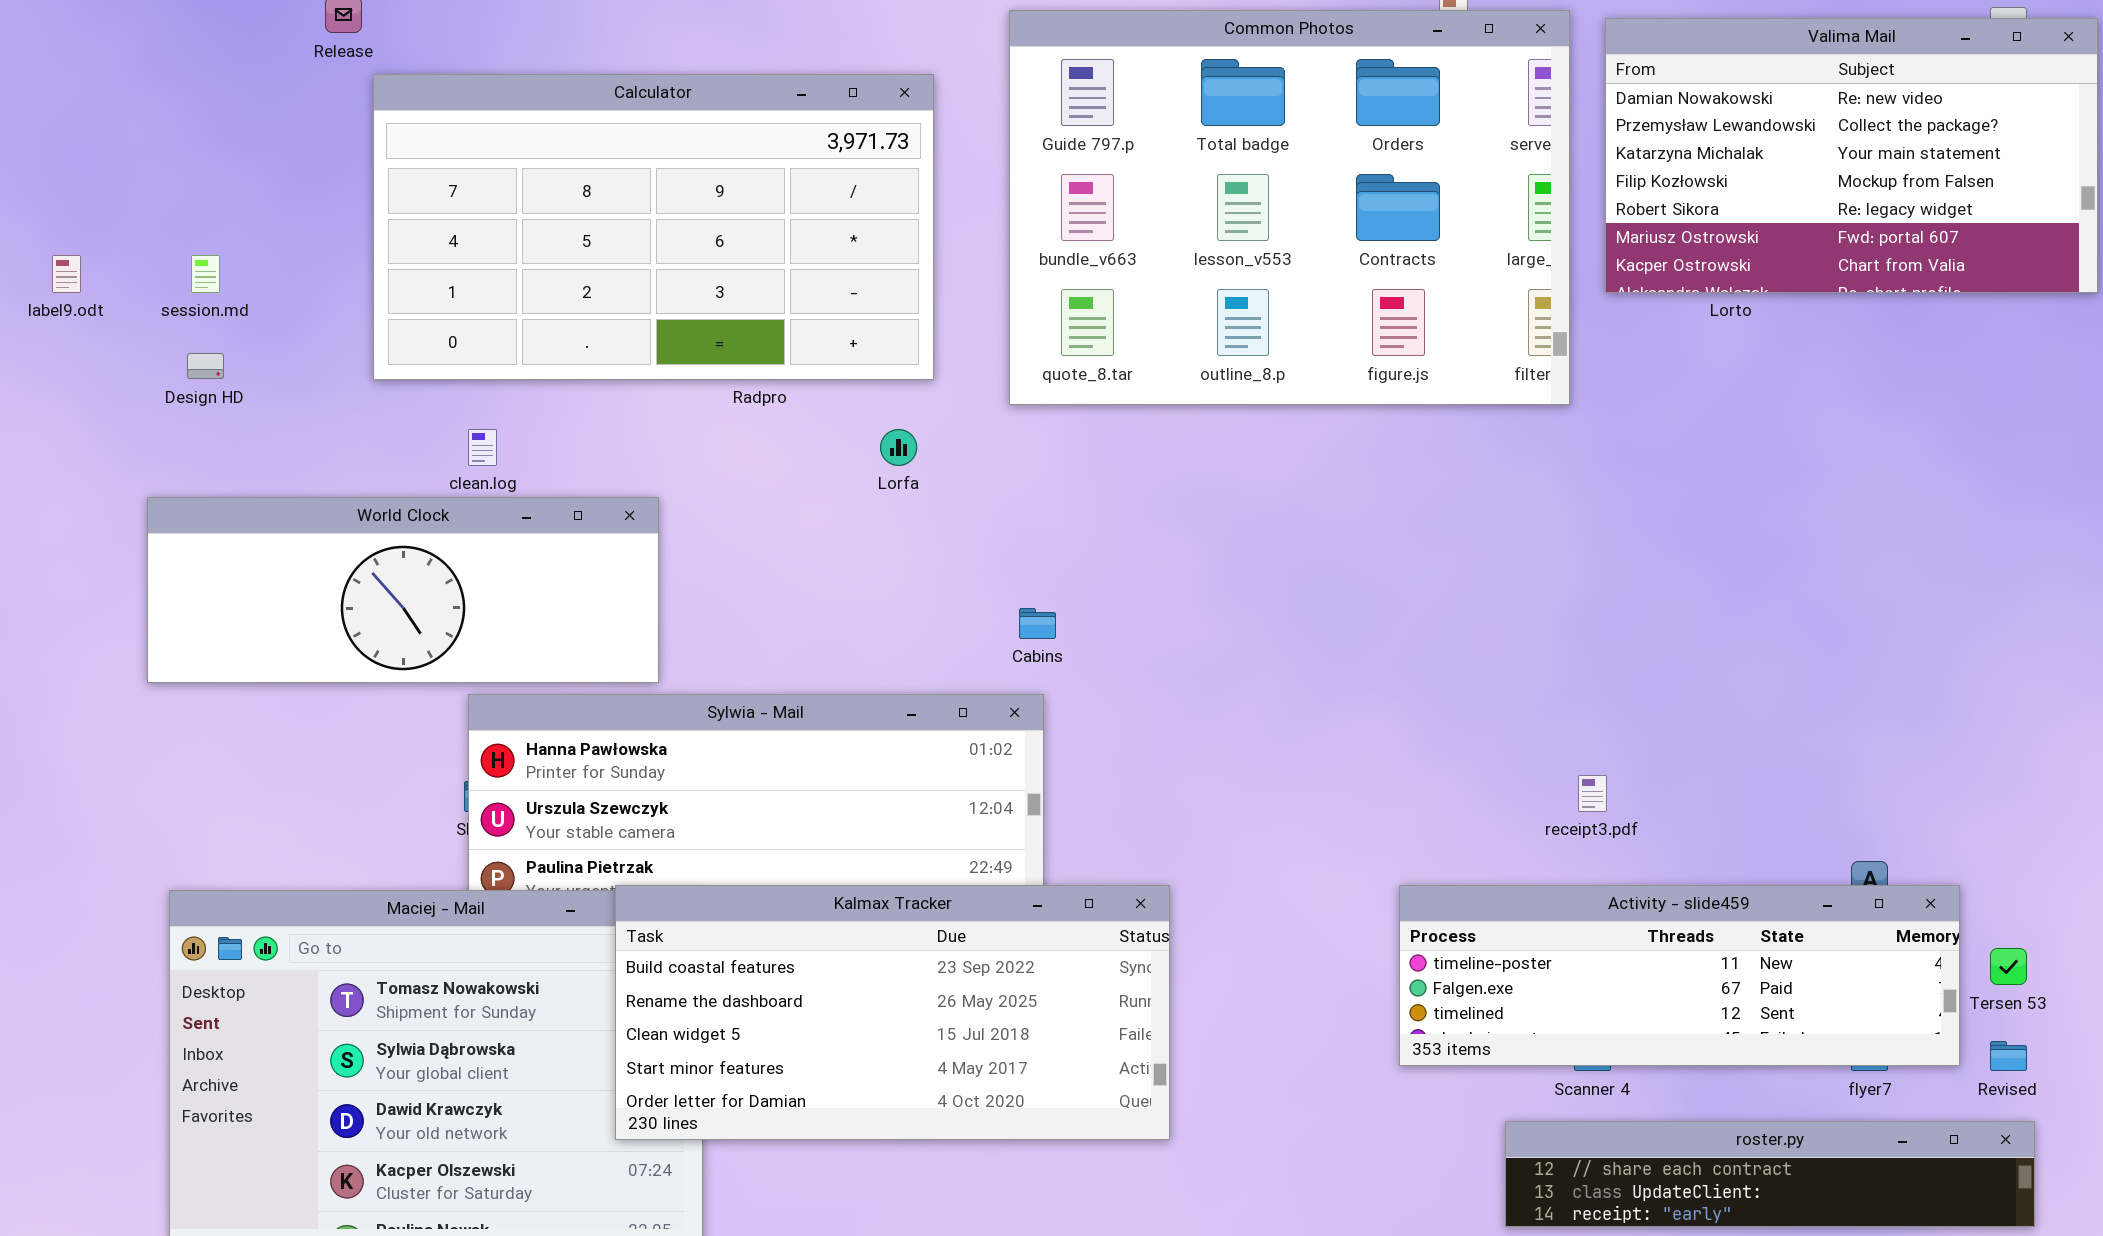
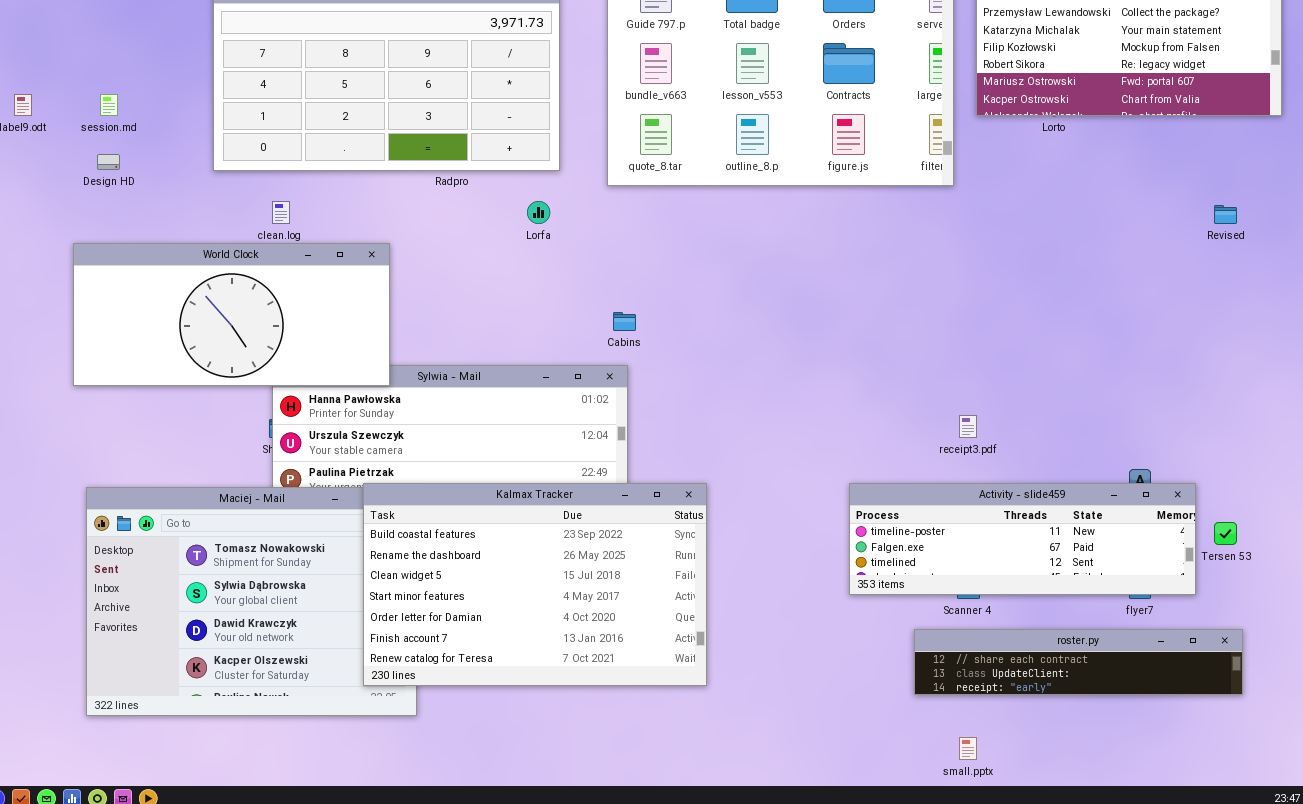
World Clock: [147,497,659,683] -> [73,243,390,386], resized
Kalmax Tracker: [615,885,1170,1140] -> [363,483,707,686], resized
Revised: [1990,1041,2027,1071] -> [1214,205,1237,224], moved

